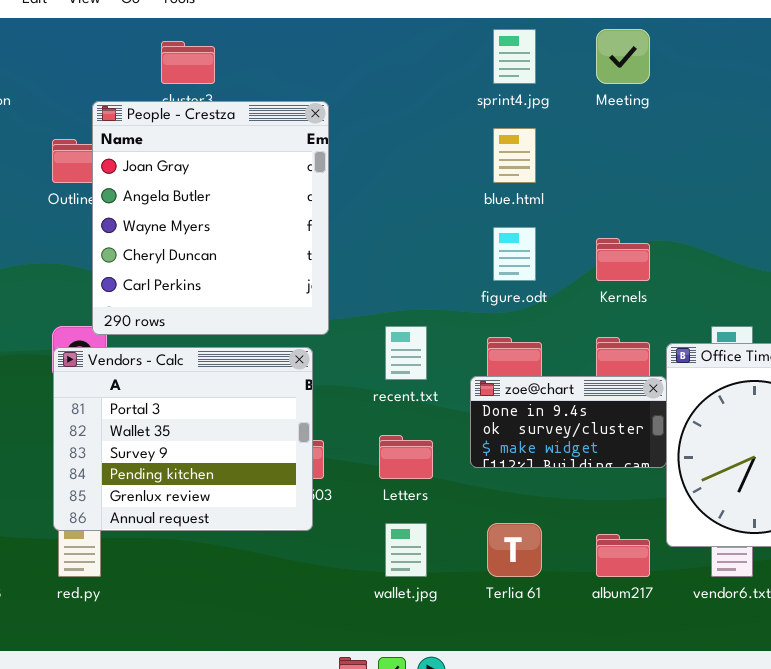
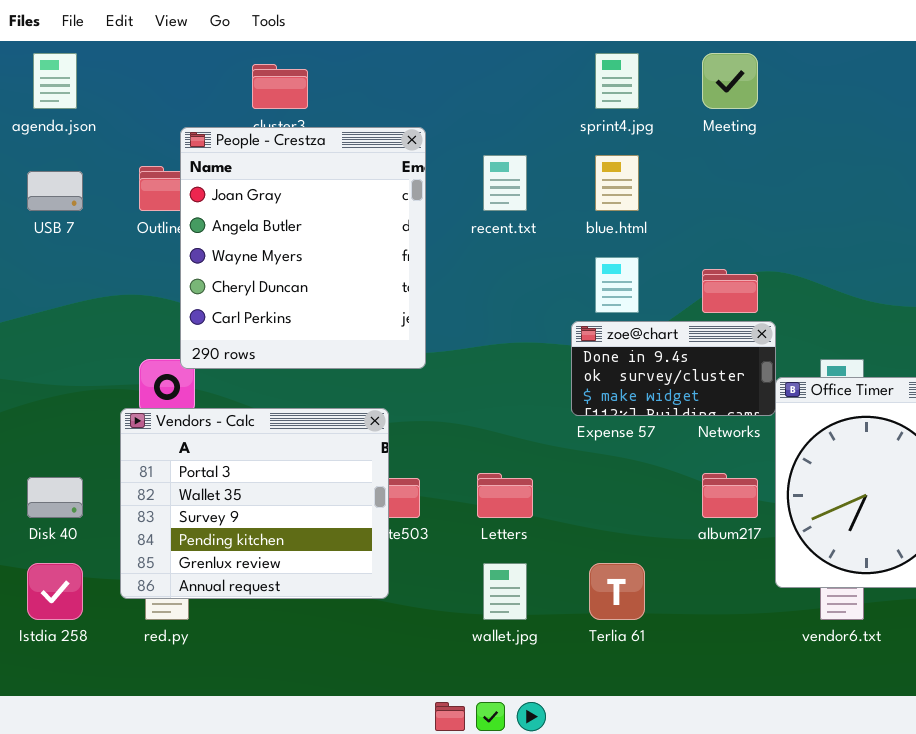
recent.txt: [385,326,427,380] -> [483,155,527,211], moved
Vendors - Calc: [53,347,313,531] -> [120,408,389,599], moved
zoe@chart: [470,376,667,468] -> [571,321,776,416], moved
album217: [596,534,650,577] -> [702,473,758,518], moved

